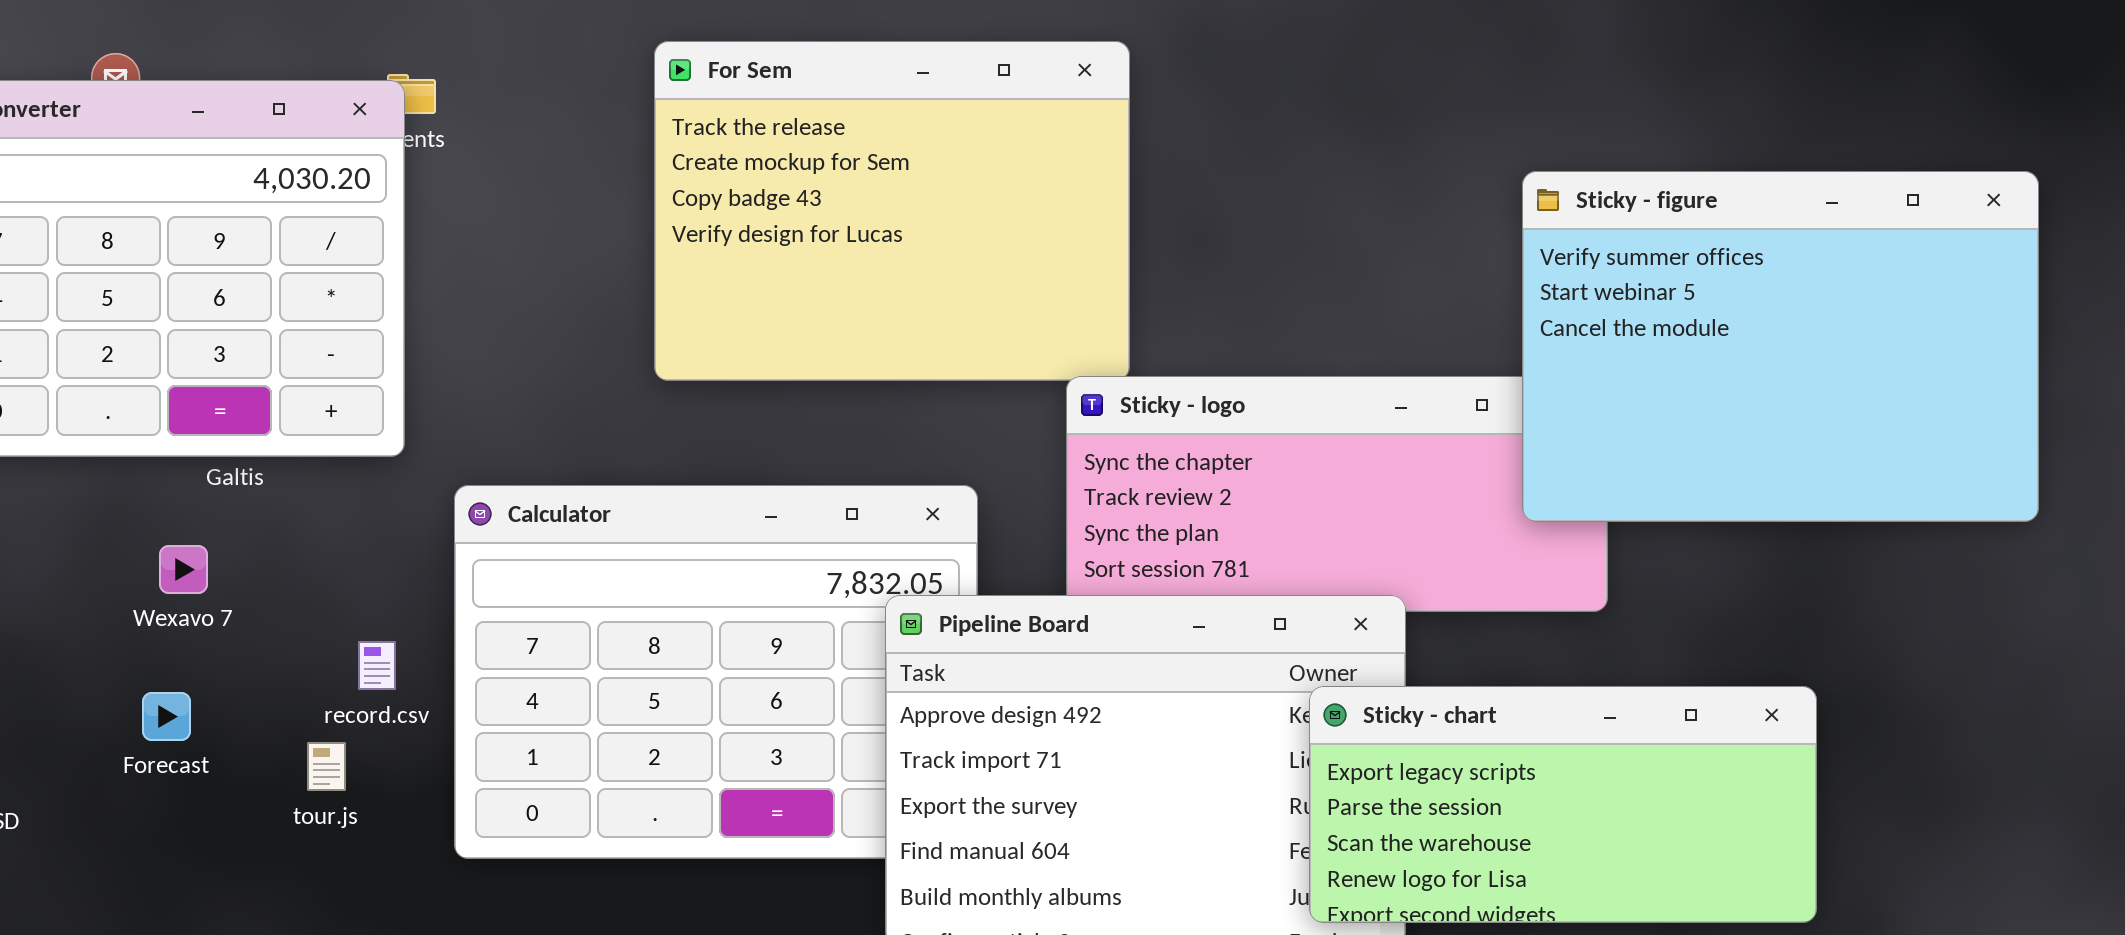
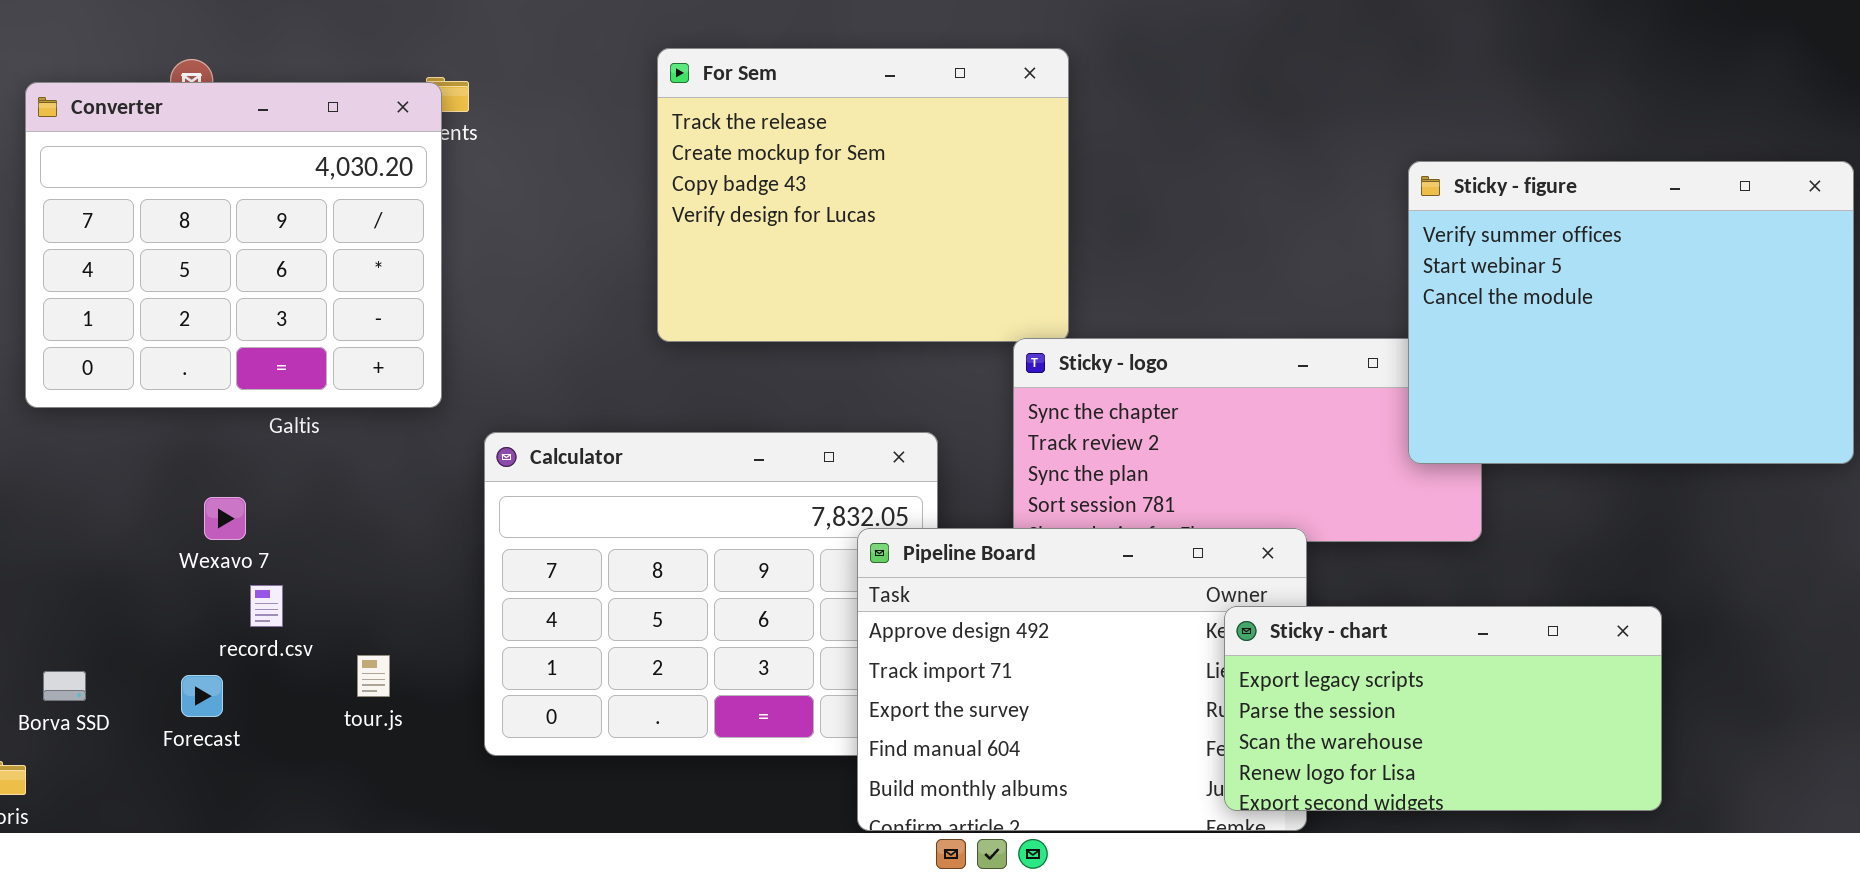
Wexavo 7: [159,545,208,594] -> [204,497,246,540], moved
record.csv: [358,641,396,690] -> [250,585,283,627], moved
Forecast: [142,692,191,741] -> [181,675,223,717], moved

